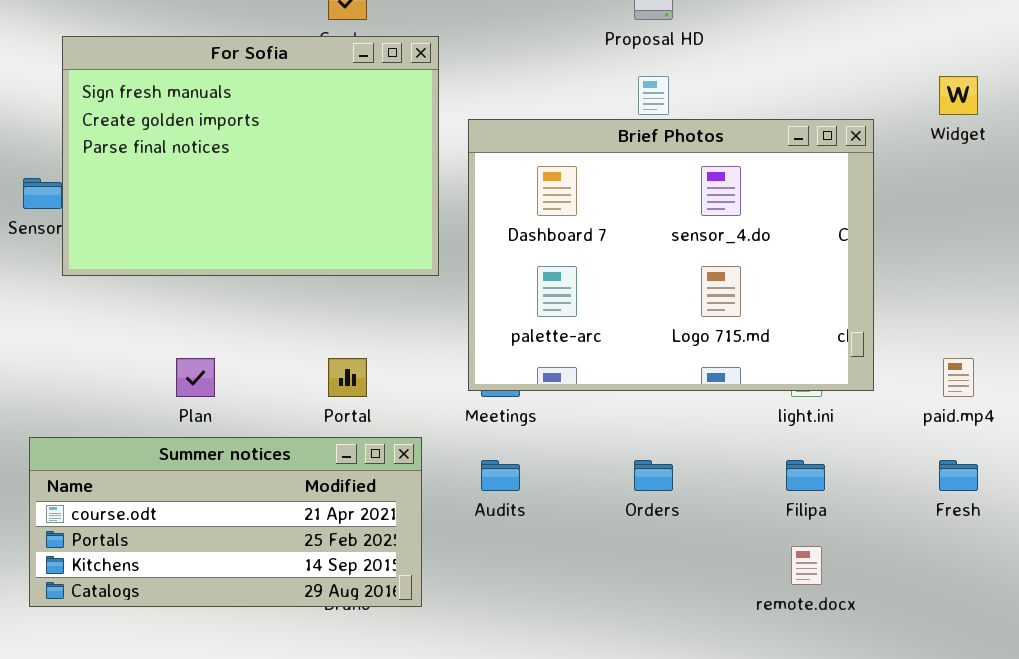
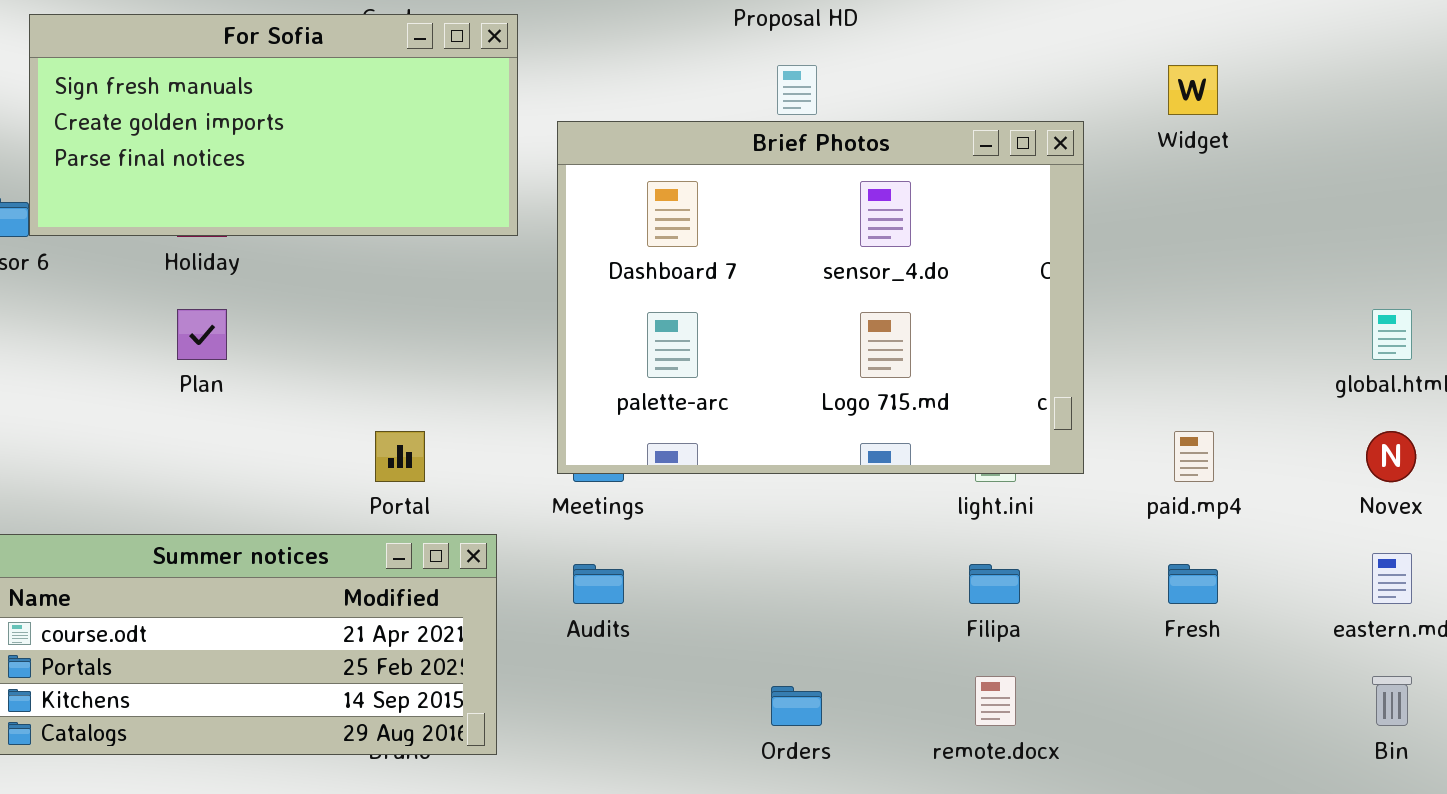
For Sofia: [62,36,439,276] -> [29,14,518,236], resized
Plan: [176,358,215,397] -> [177,309,227,360], moved
Orders: [634,460,673,491] -> [771,686,822,726], moved

